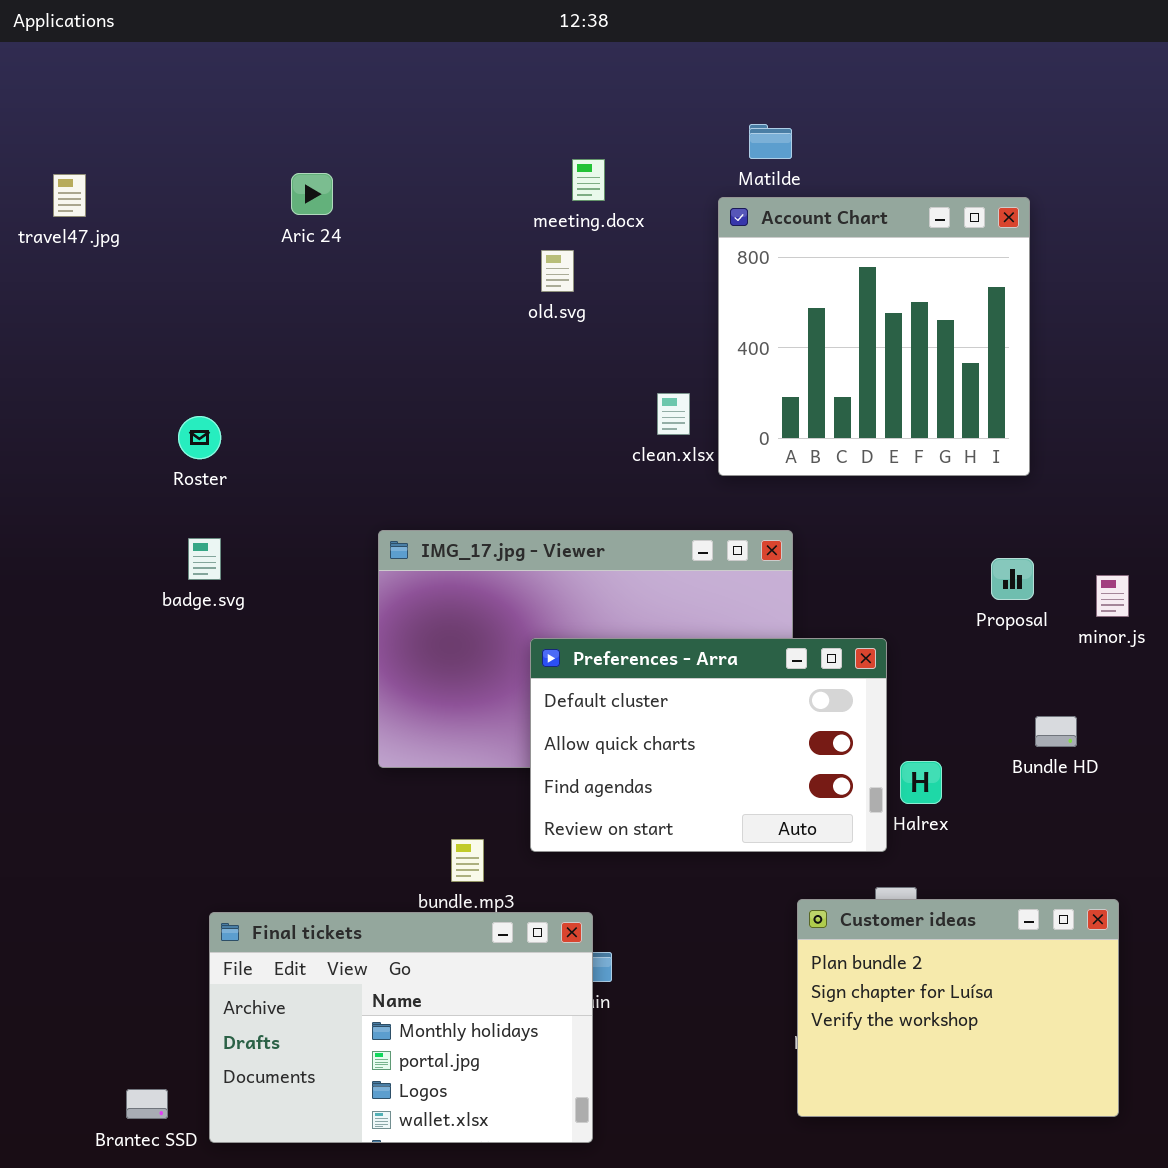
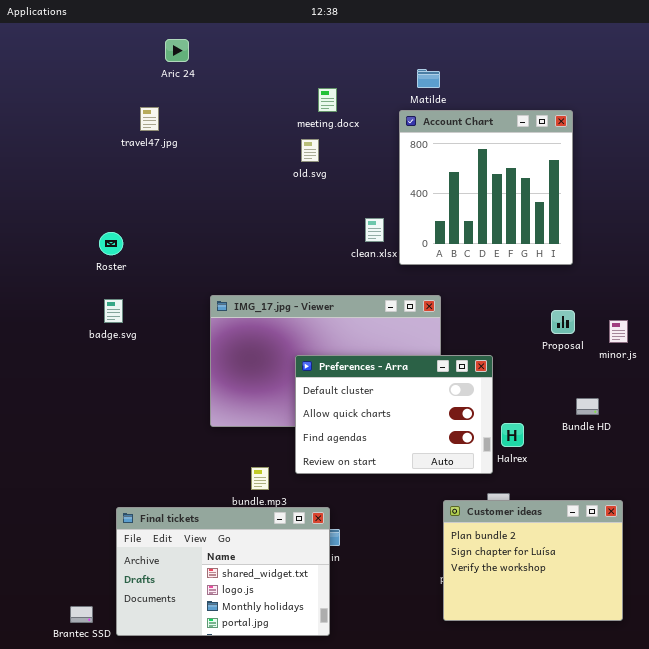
Aric 24: [291,173,333,215] -> [165,39,189,62], moved
travel47.jpg: [53,174,86,217] -> [140,107,159,131], moved
Final tickets: [209,912,593,1143] -> [116,507,330,636], scrolled up 2 rows

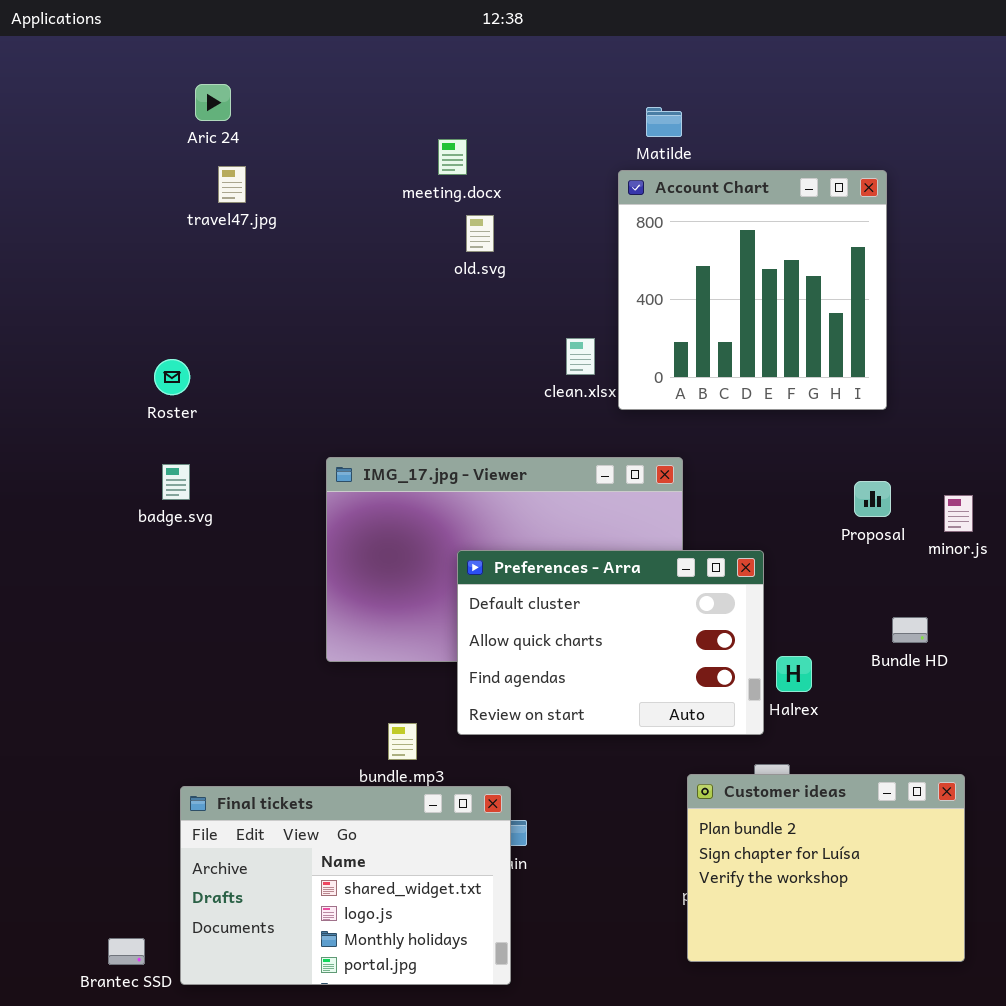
Aric 24: [165,39,189,62] -> [195,84,231,121], moved
meeting.docx: [318,88,337,112] -> [438,139,467,175], moved

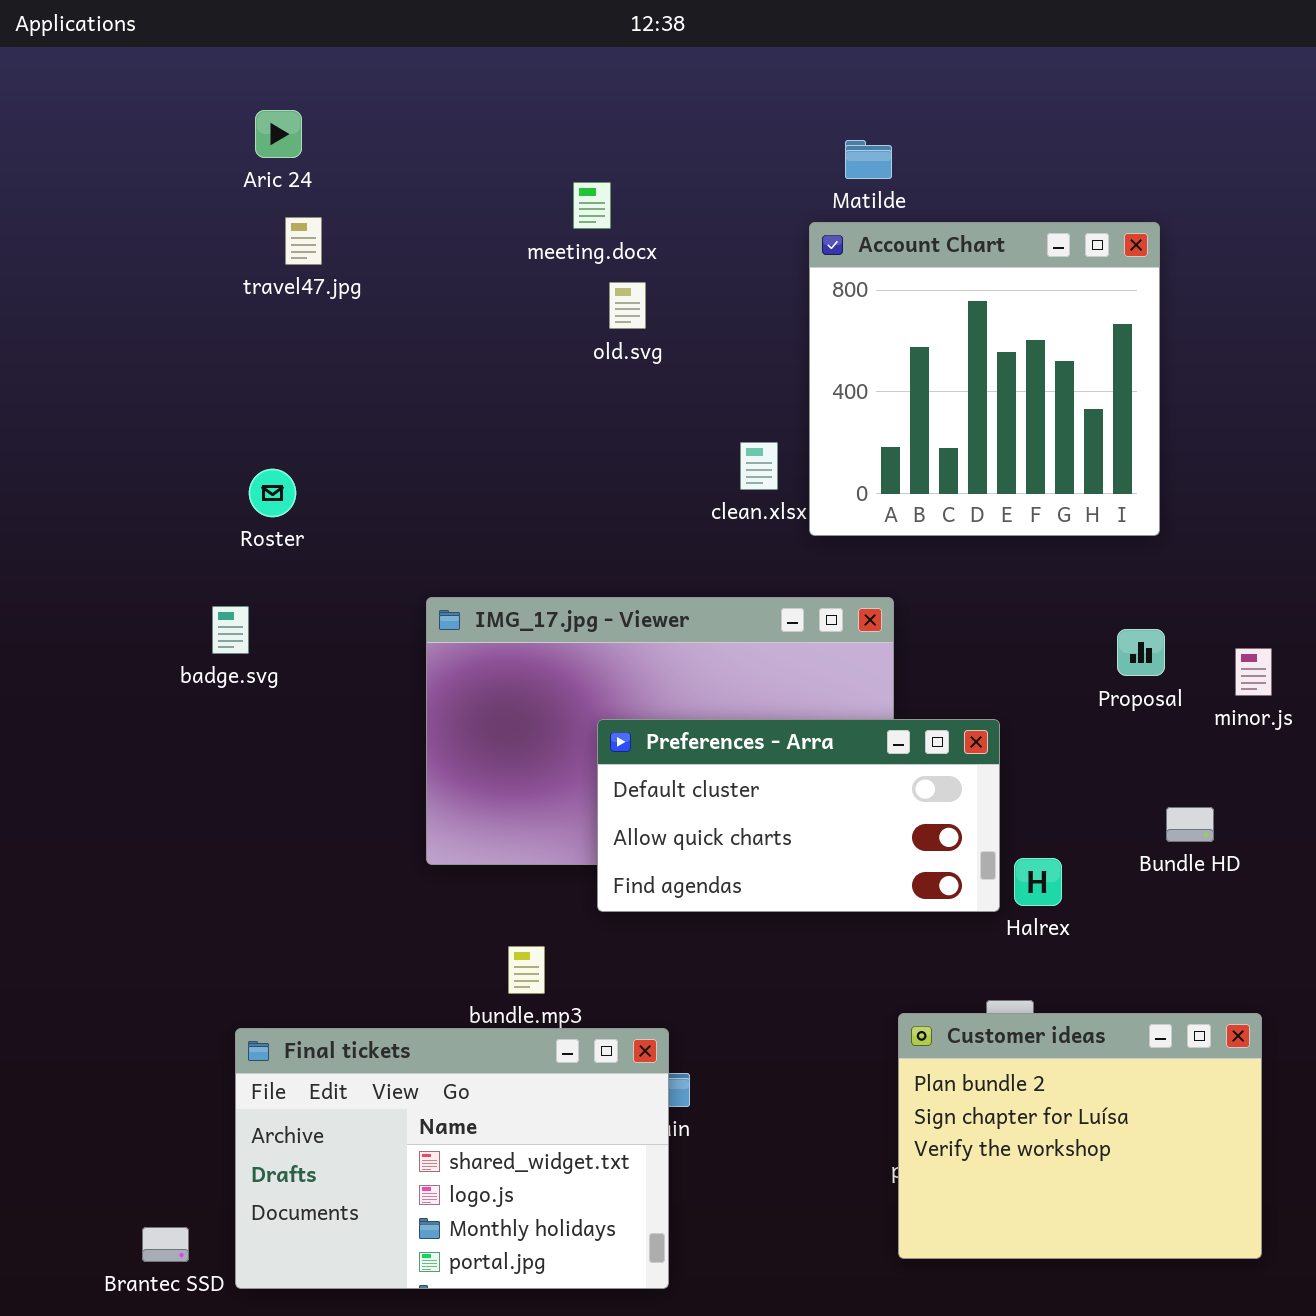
Roster: [154,359,190,395] -> [249,469,296,517], moved
Preferences - Arra: [457,550,764,735] -> [597,719,1000,912], resized

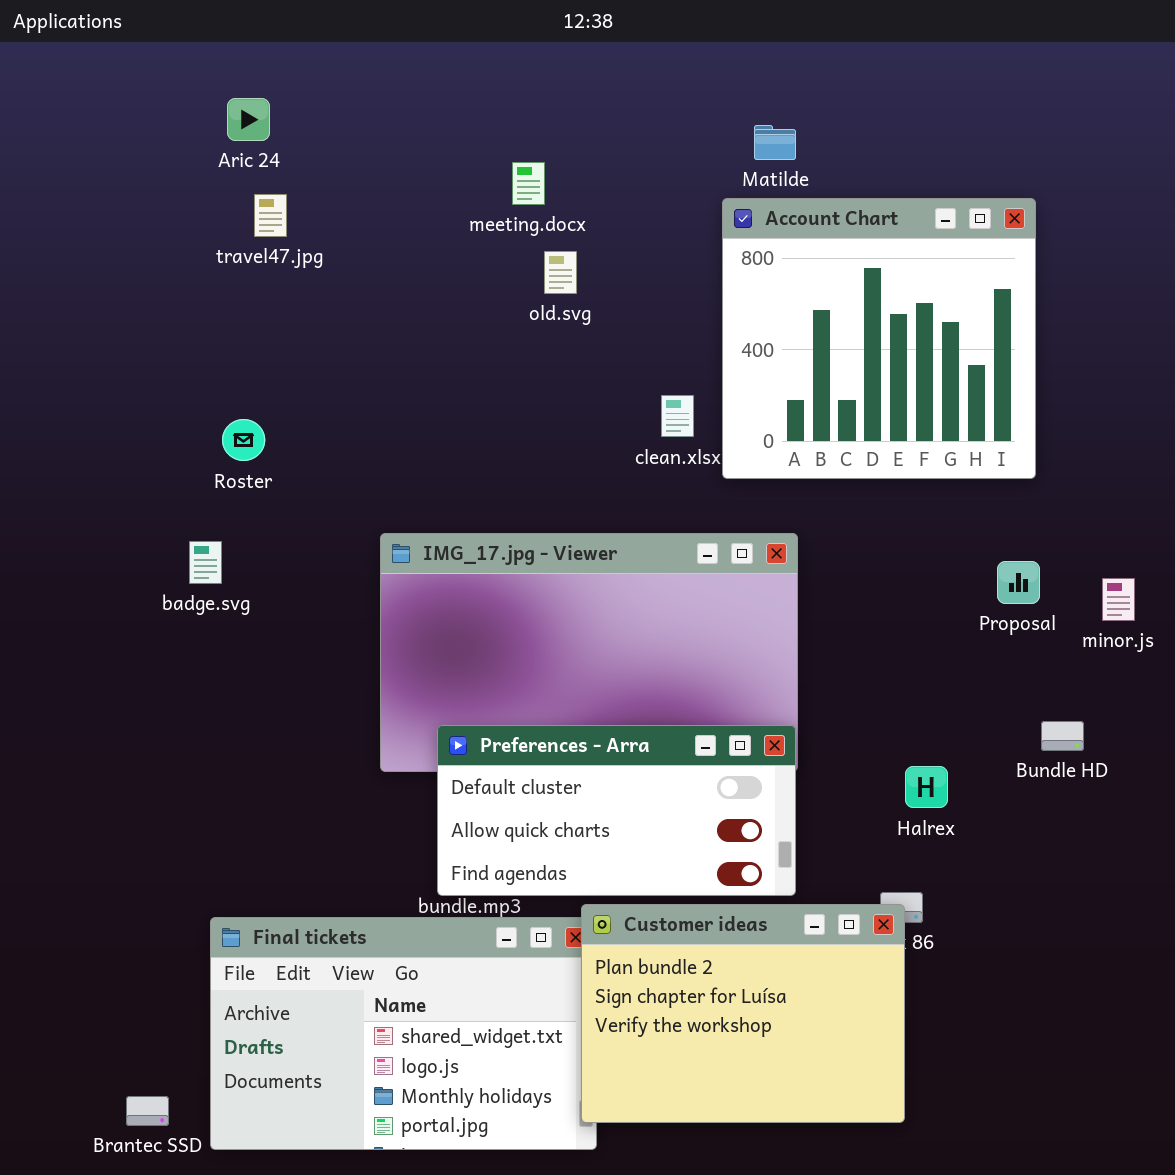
Preferences - Arra: [597,719,1000,912] -> [437,725,796,896], moved
Customer ideas: [898,1013,1262,1259] -> [581,904,905,1123], moved

